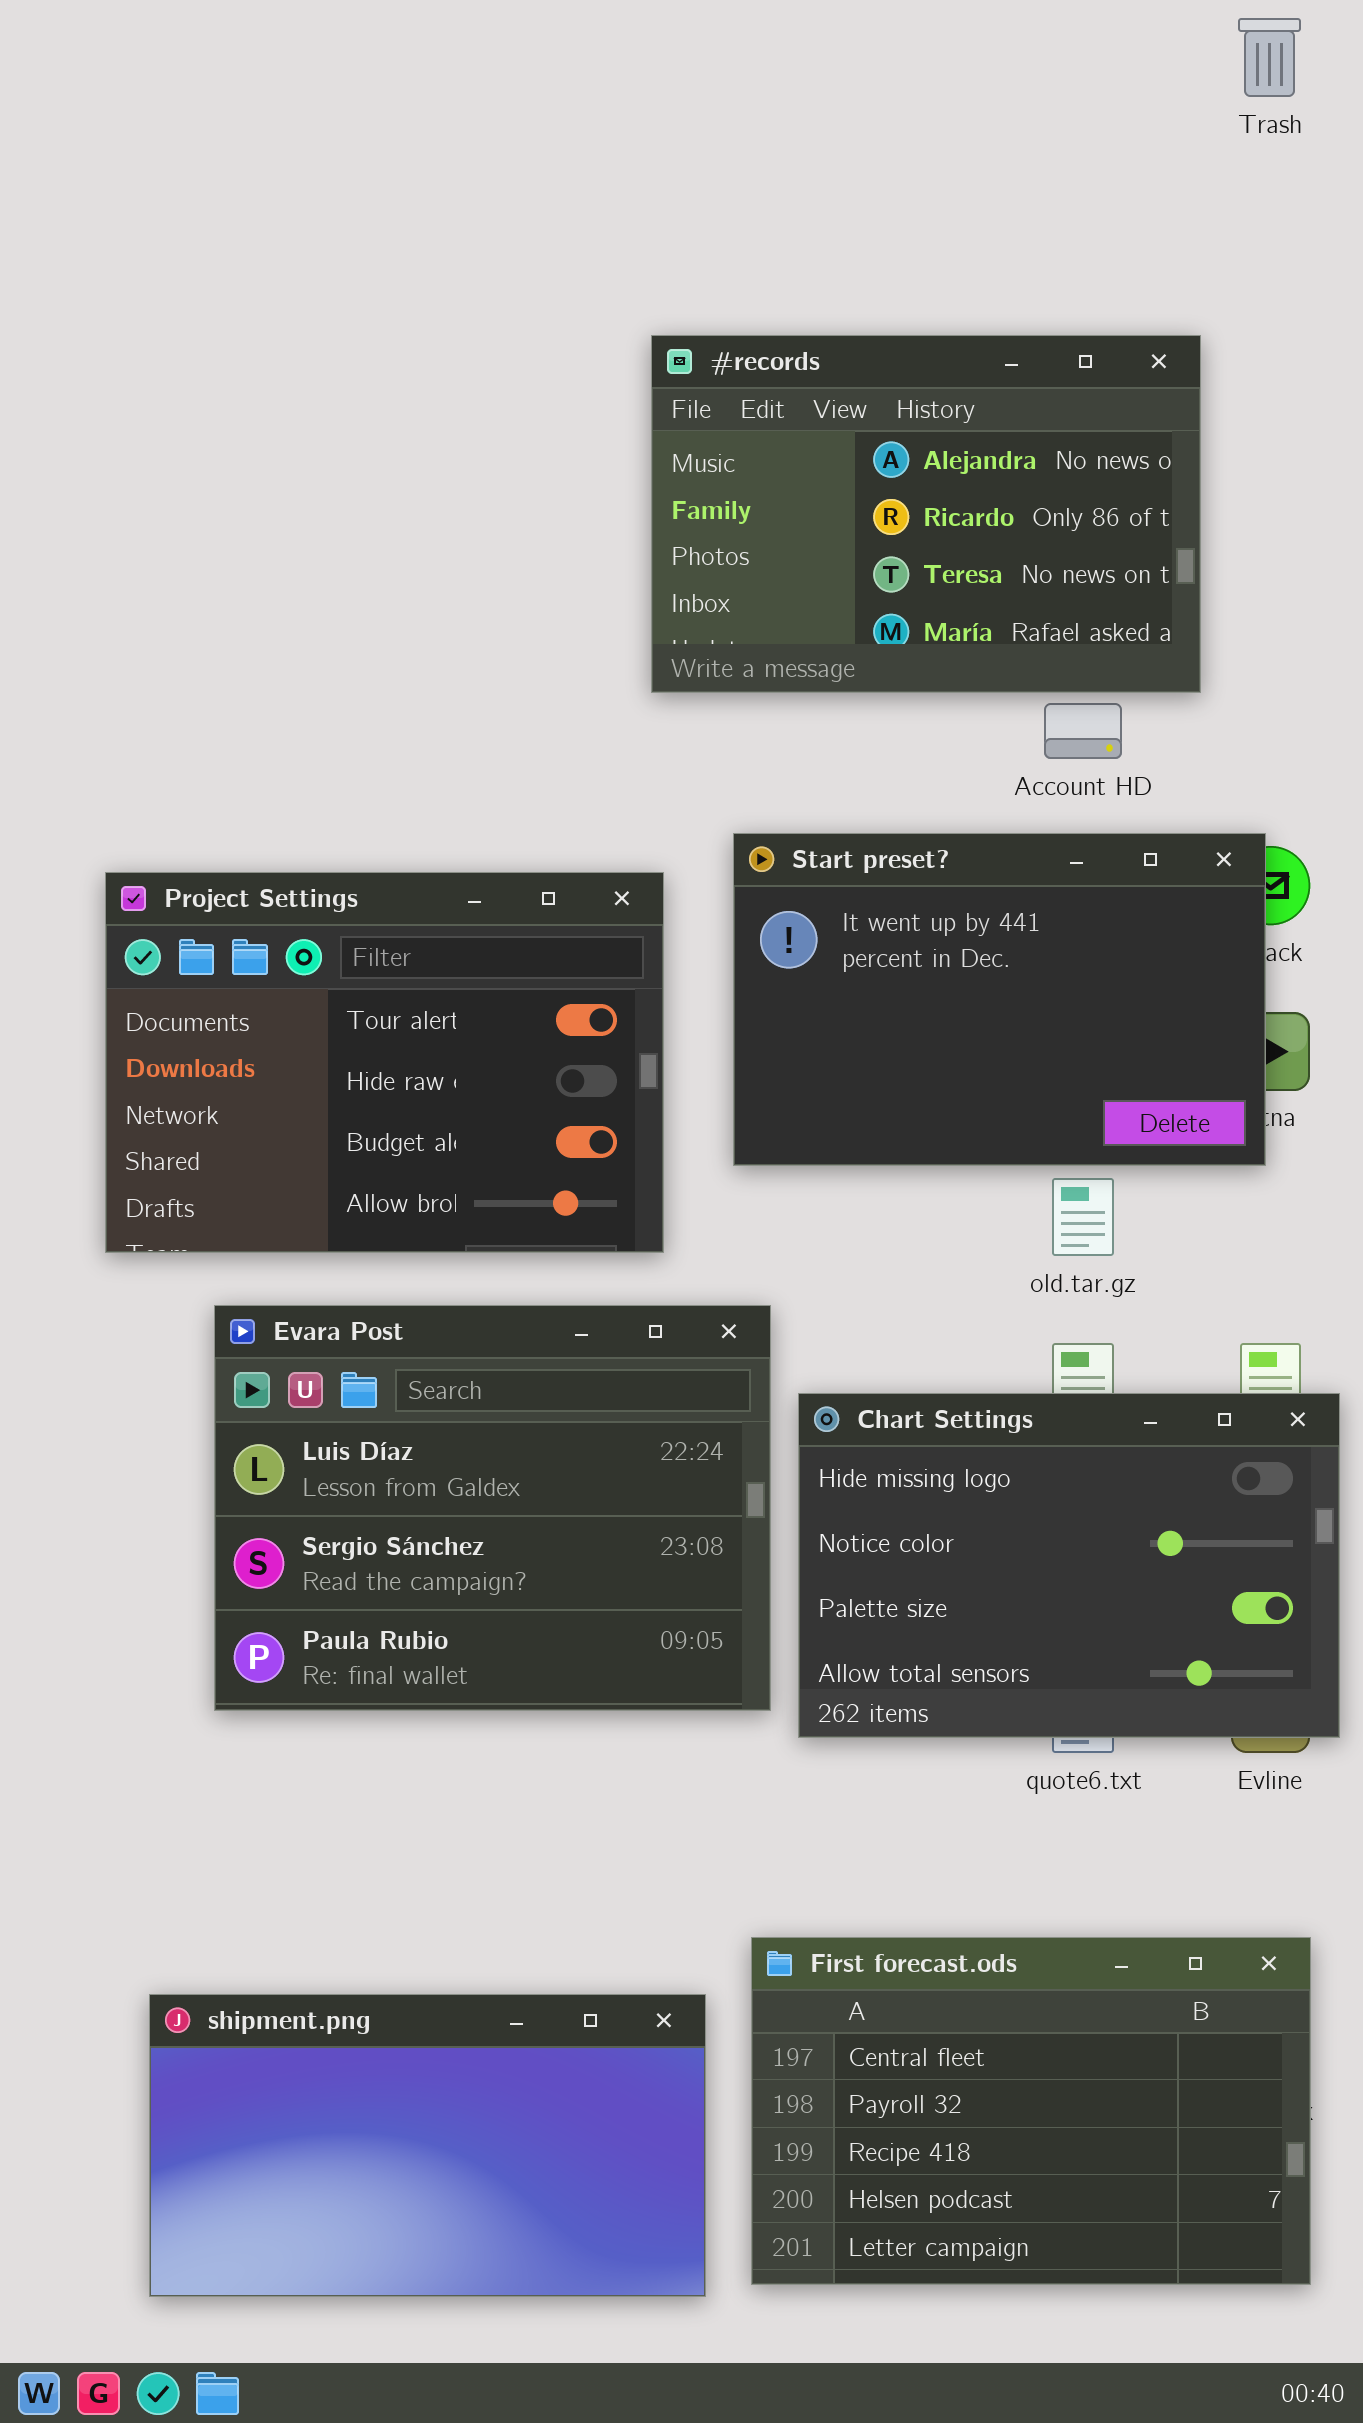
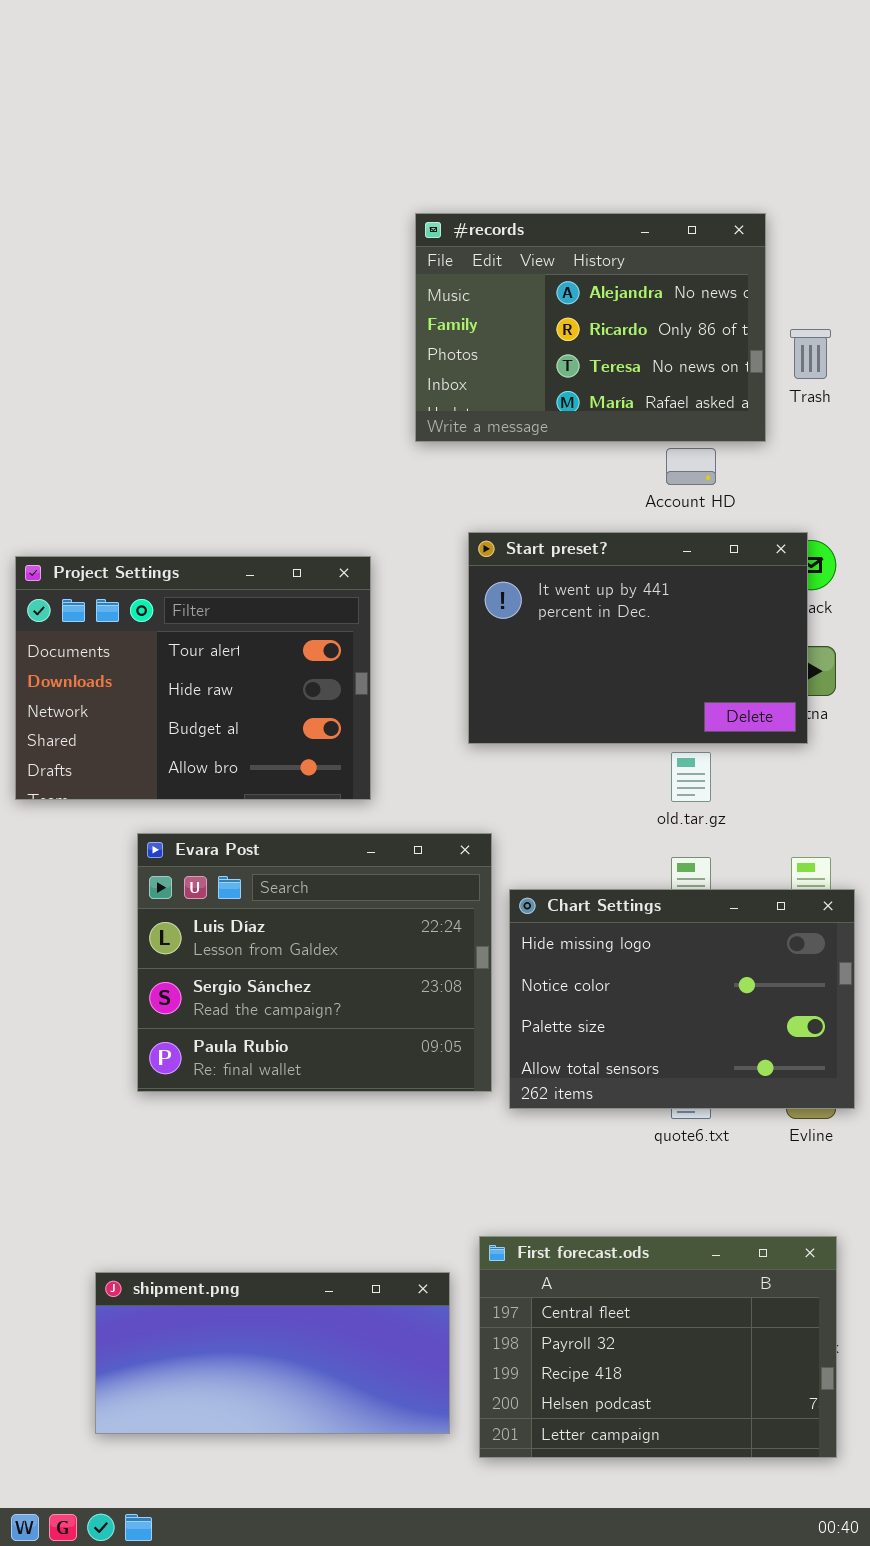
Trash: [1238,18,1301,97] -> [790,329,831,379], moved
Project Settings: [105,872,664,1253] -> [15,556,371,800], moved
shipment.png: [149,1994,706,2297] -> [95,1272,450,1434], resized

